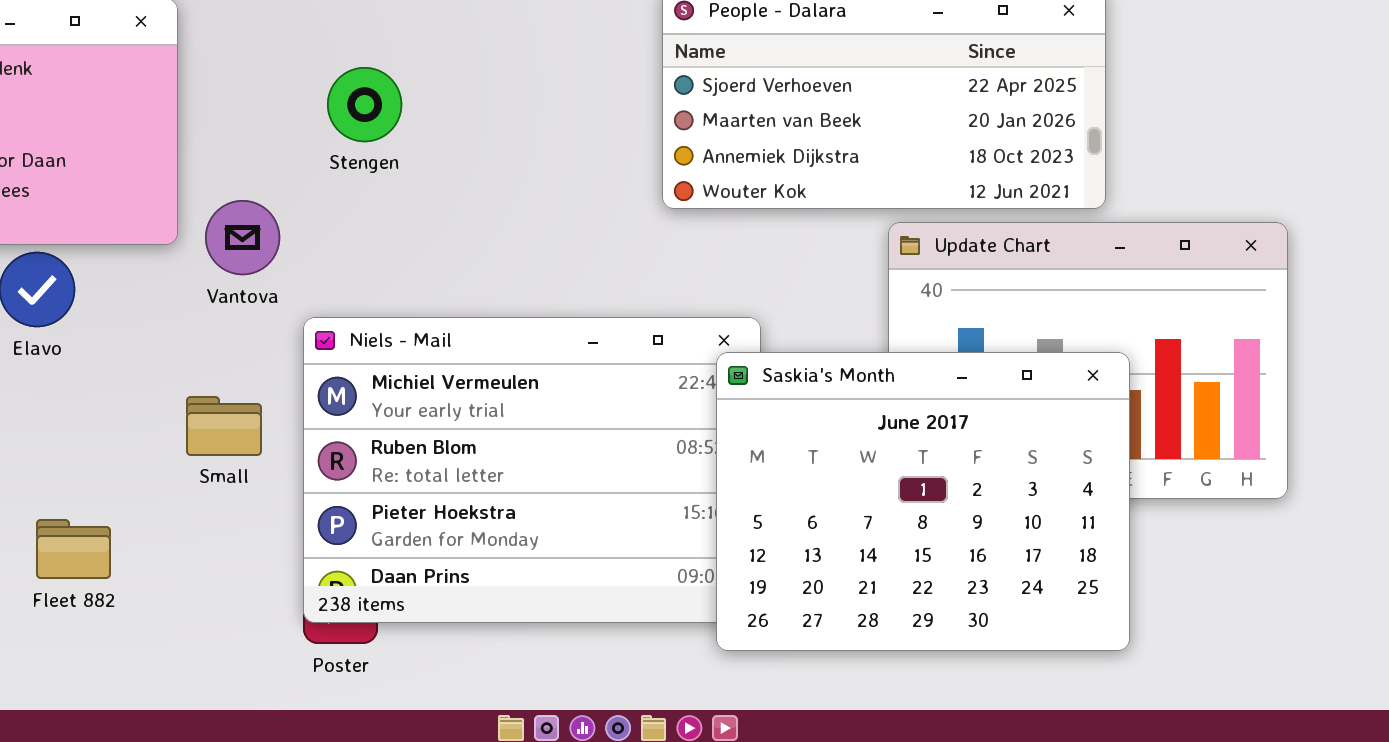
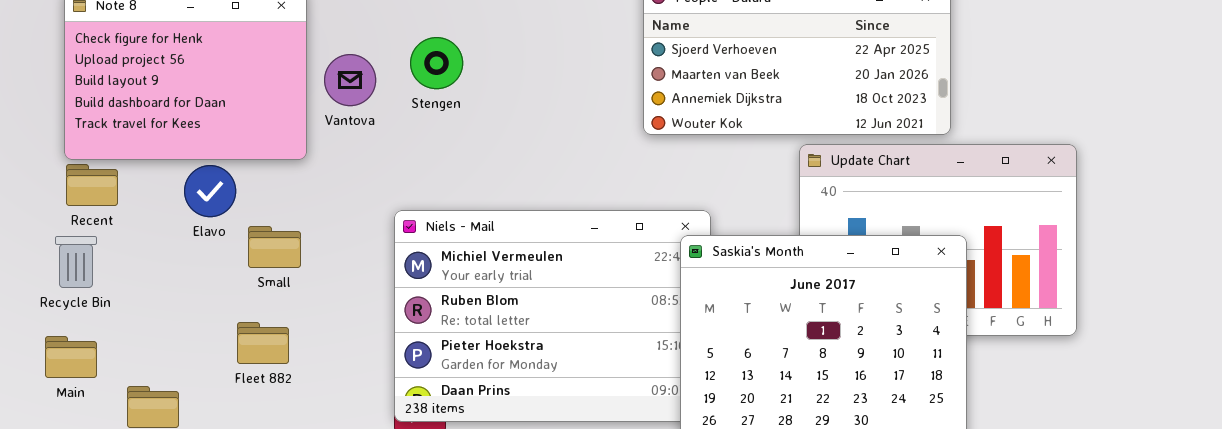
Vantova: [205,200,280,275] -> [324,54,376,106], moved
Small: [186,396,262,456] -> [248,226,301,268], moved
Fleet 882: [36,519,111,579] -> [237,322,289,364], moved

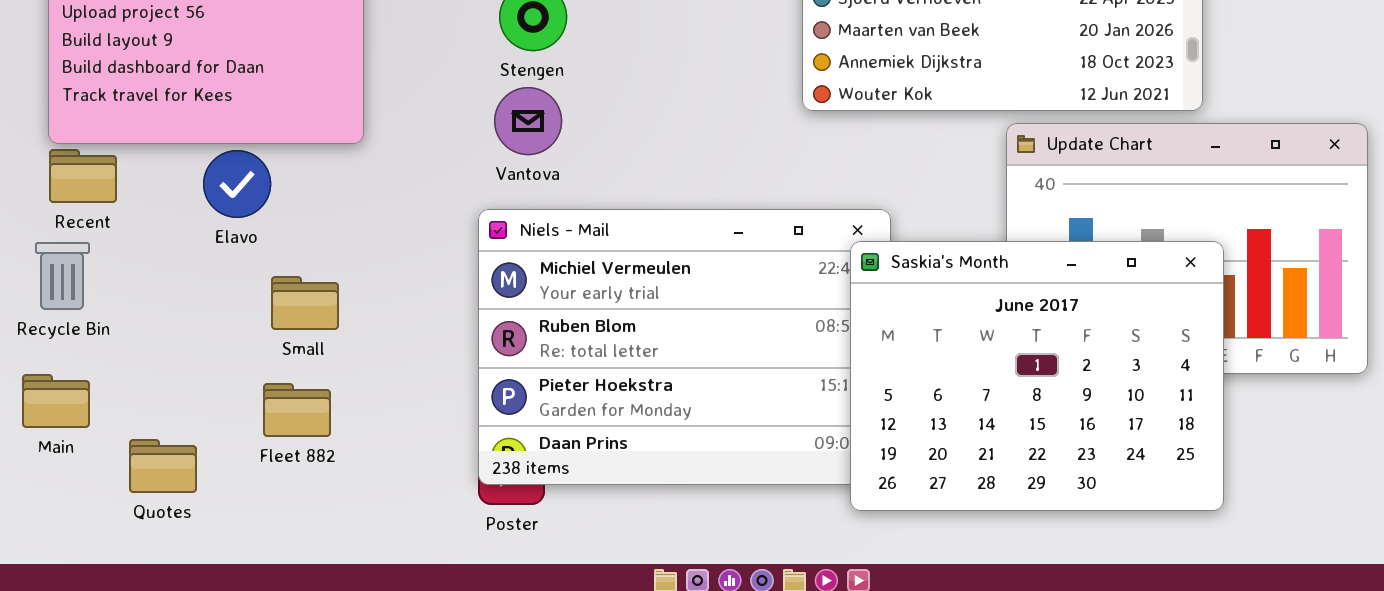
Vantova: [324,54,376,106] -> [494,87,562,155], moved
Small: [248,226,301,268] -> [271,276,339,330], moved
Fleet 882: [237,322,289,364] -> [263,383,331,437], moved

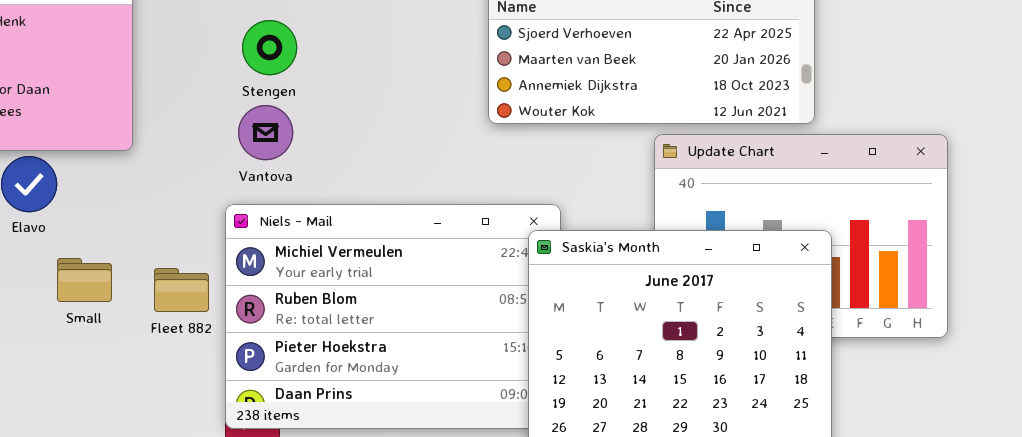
Fleet 882: [263,383,331,437] -> [154,268,209,312], moved

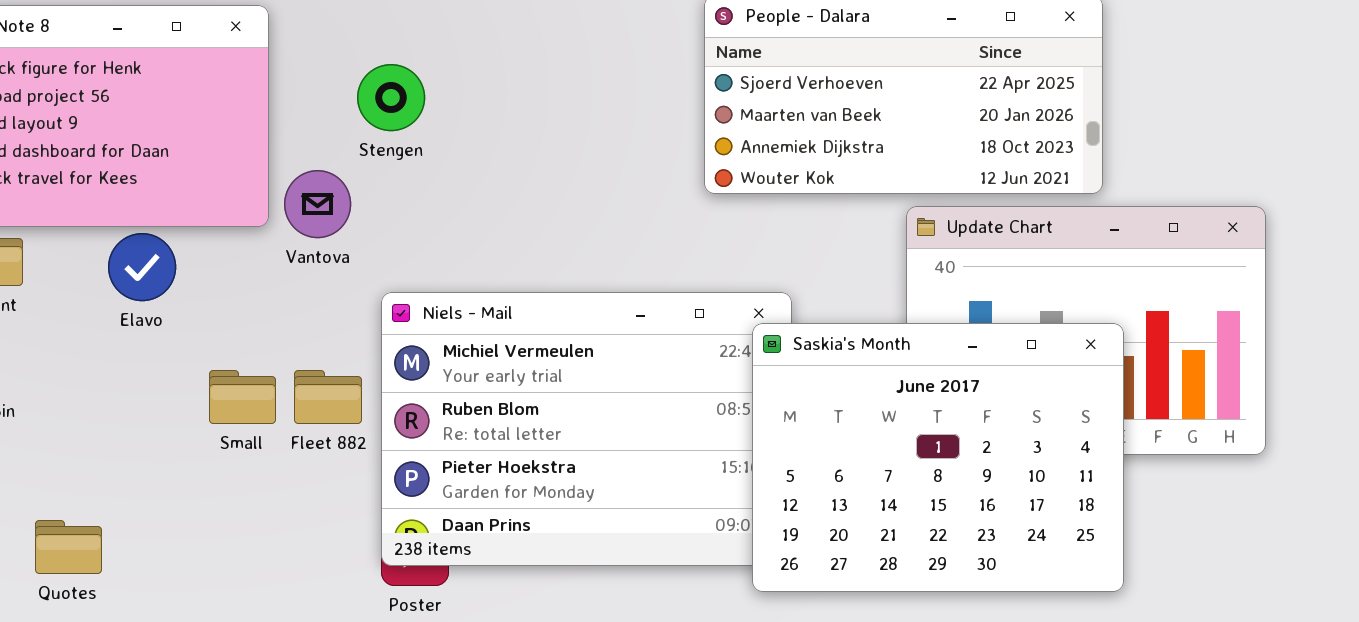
Stengen: [242,20,297,75] -> [357,64,425,131], moved
Vantova: [238,105,293,160] -> [284,170,351,238], moved
Small: [57,258,112,302] -> [209,370,276,424], moved

